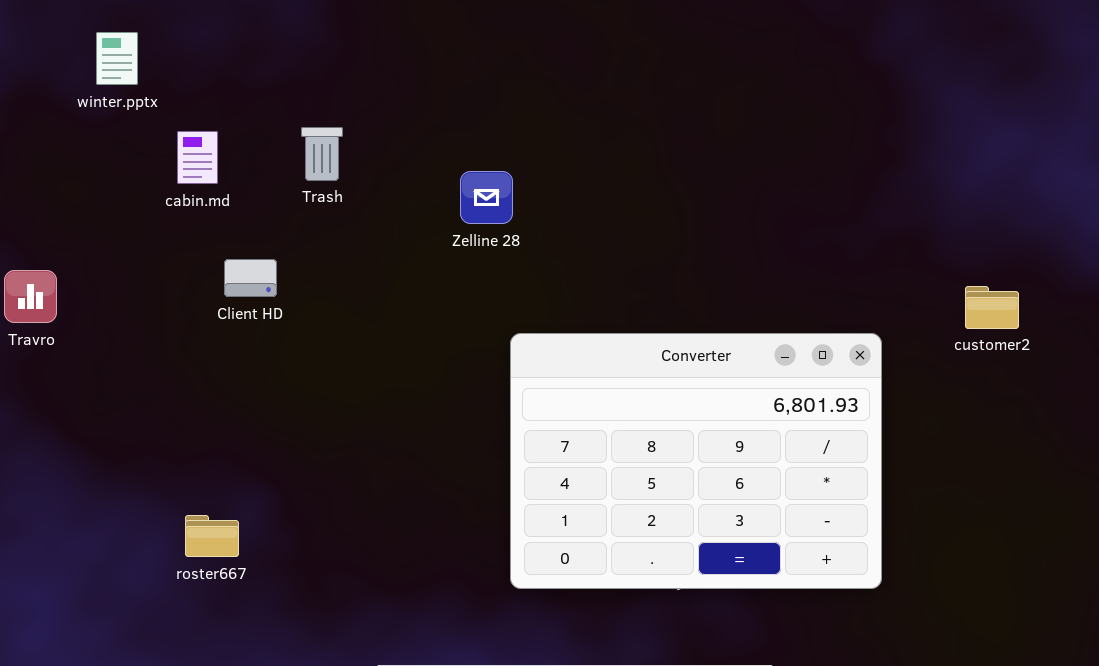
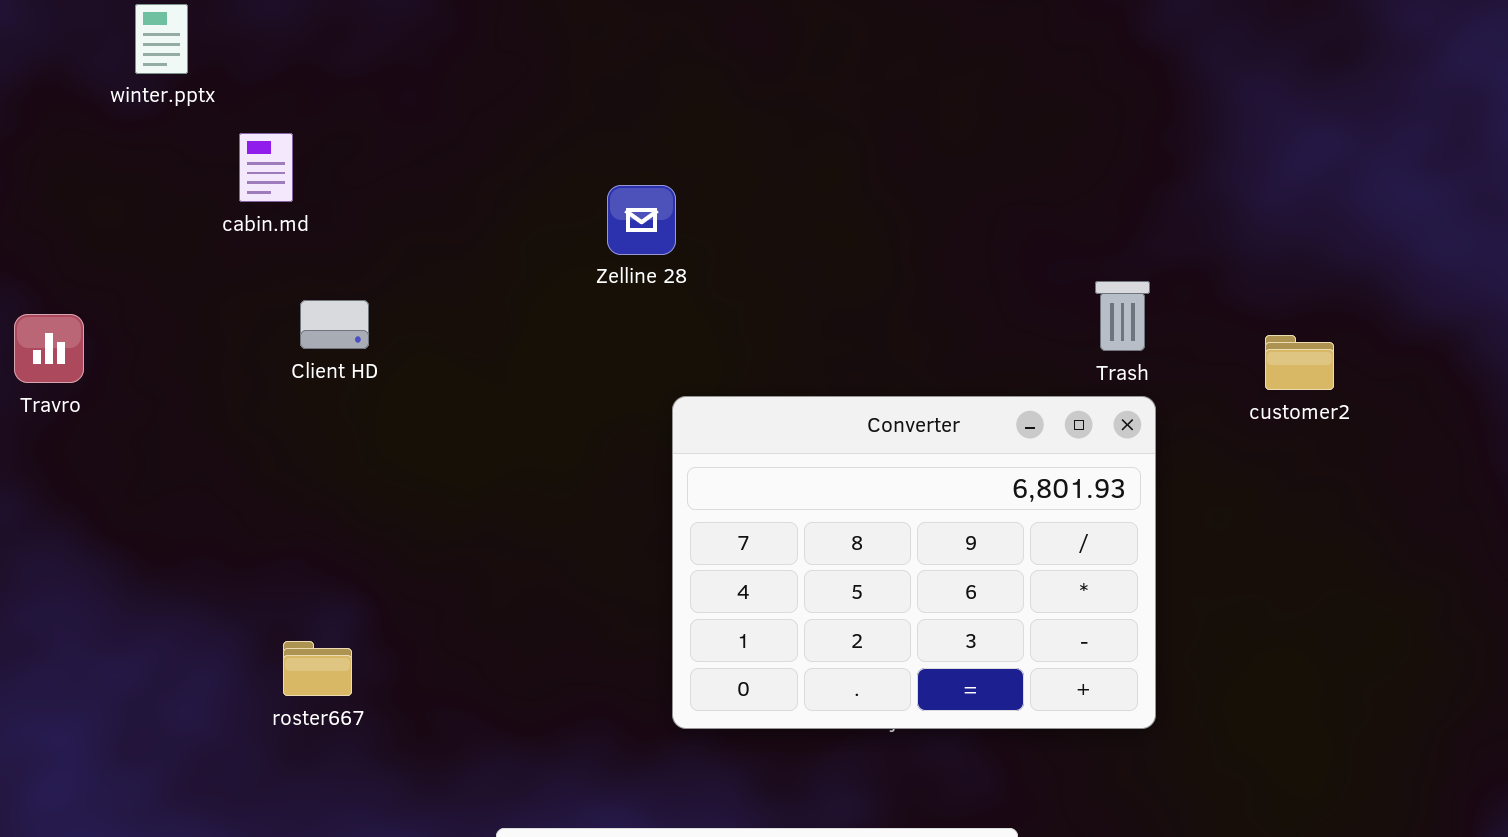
Trash: [301,127,343,181] -> [1095,281,1150,351], moved
roster667: [185,515,239,557] -> [283,641,352,696], moved

